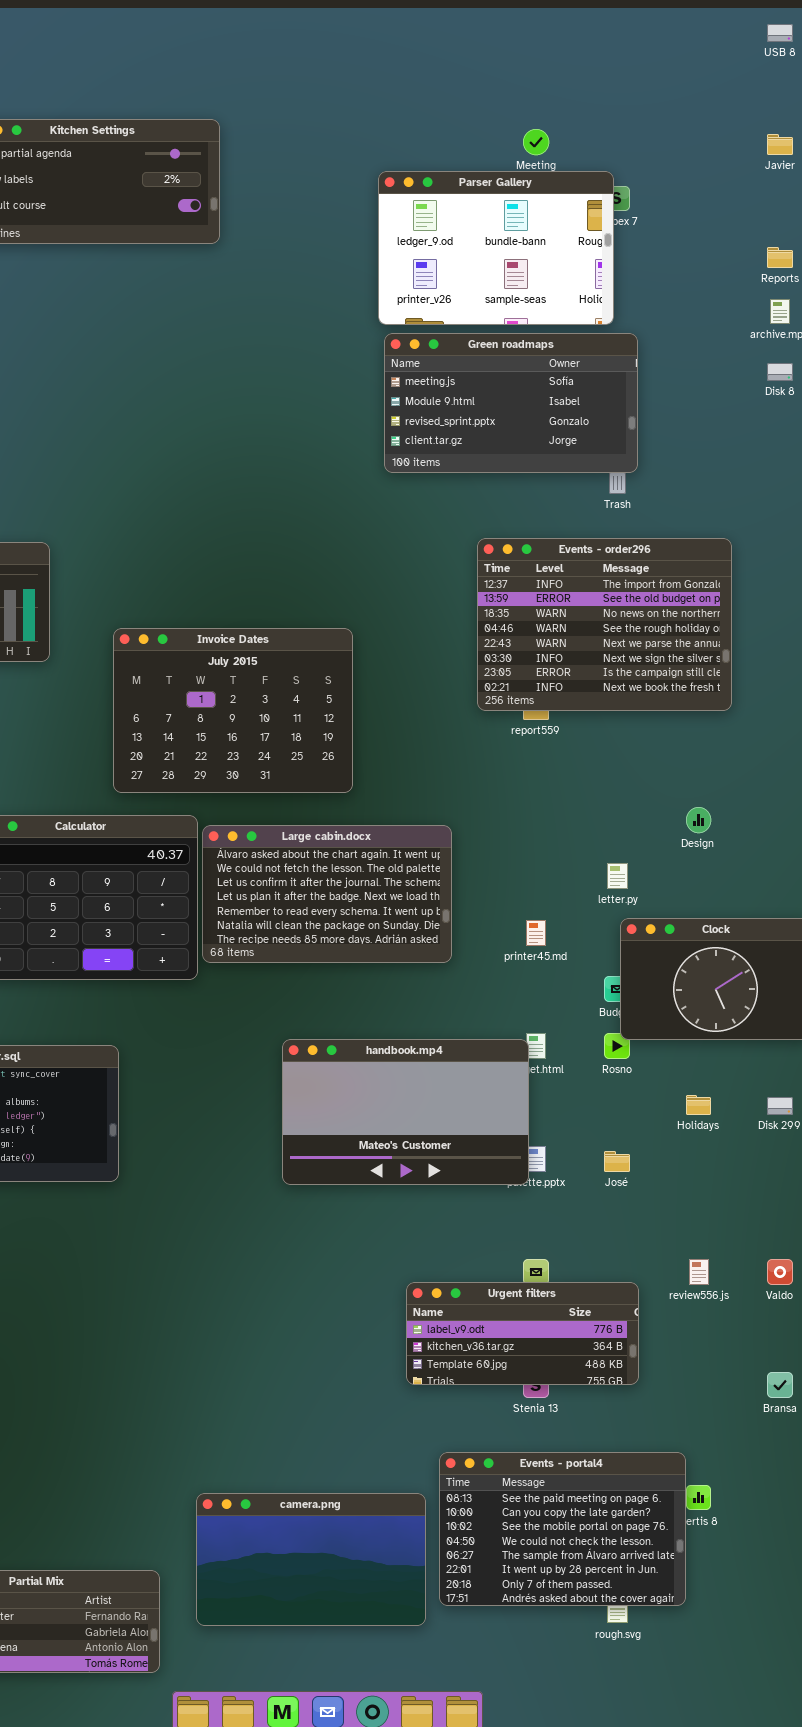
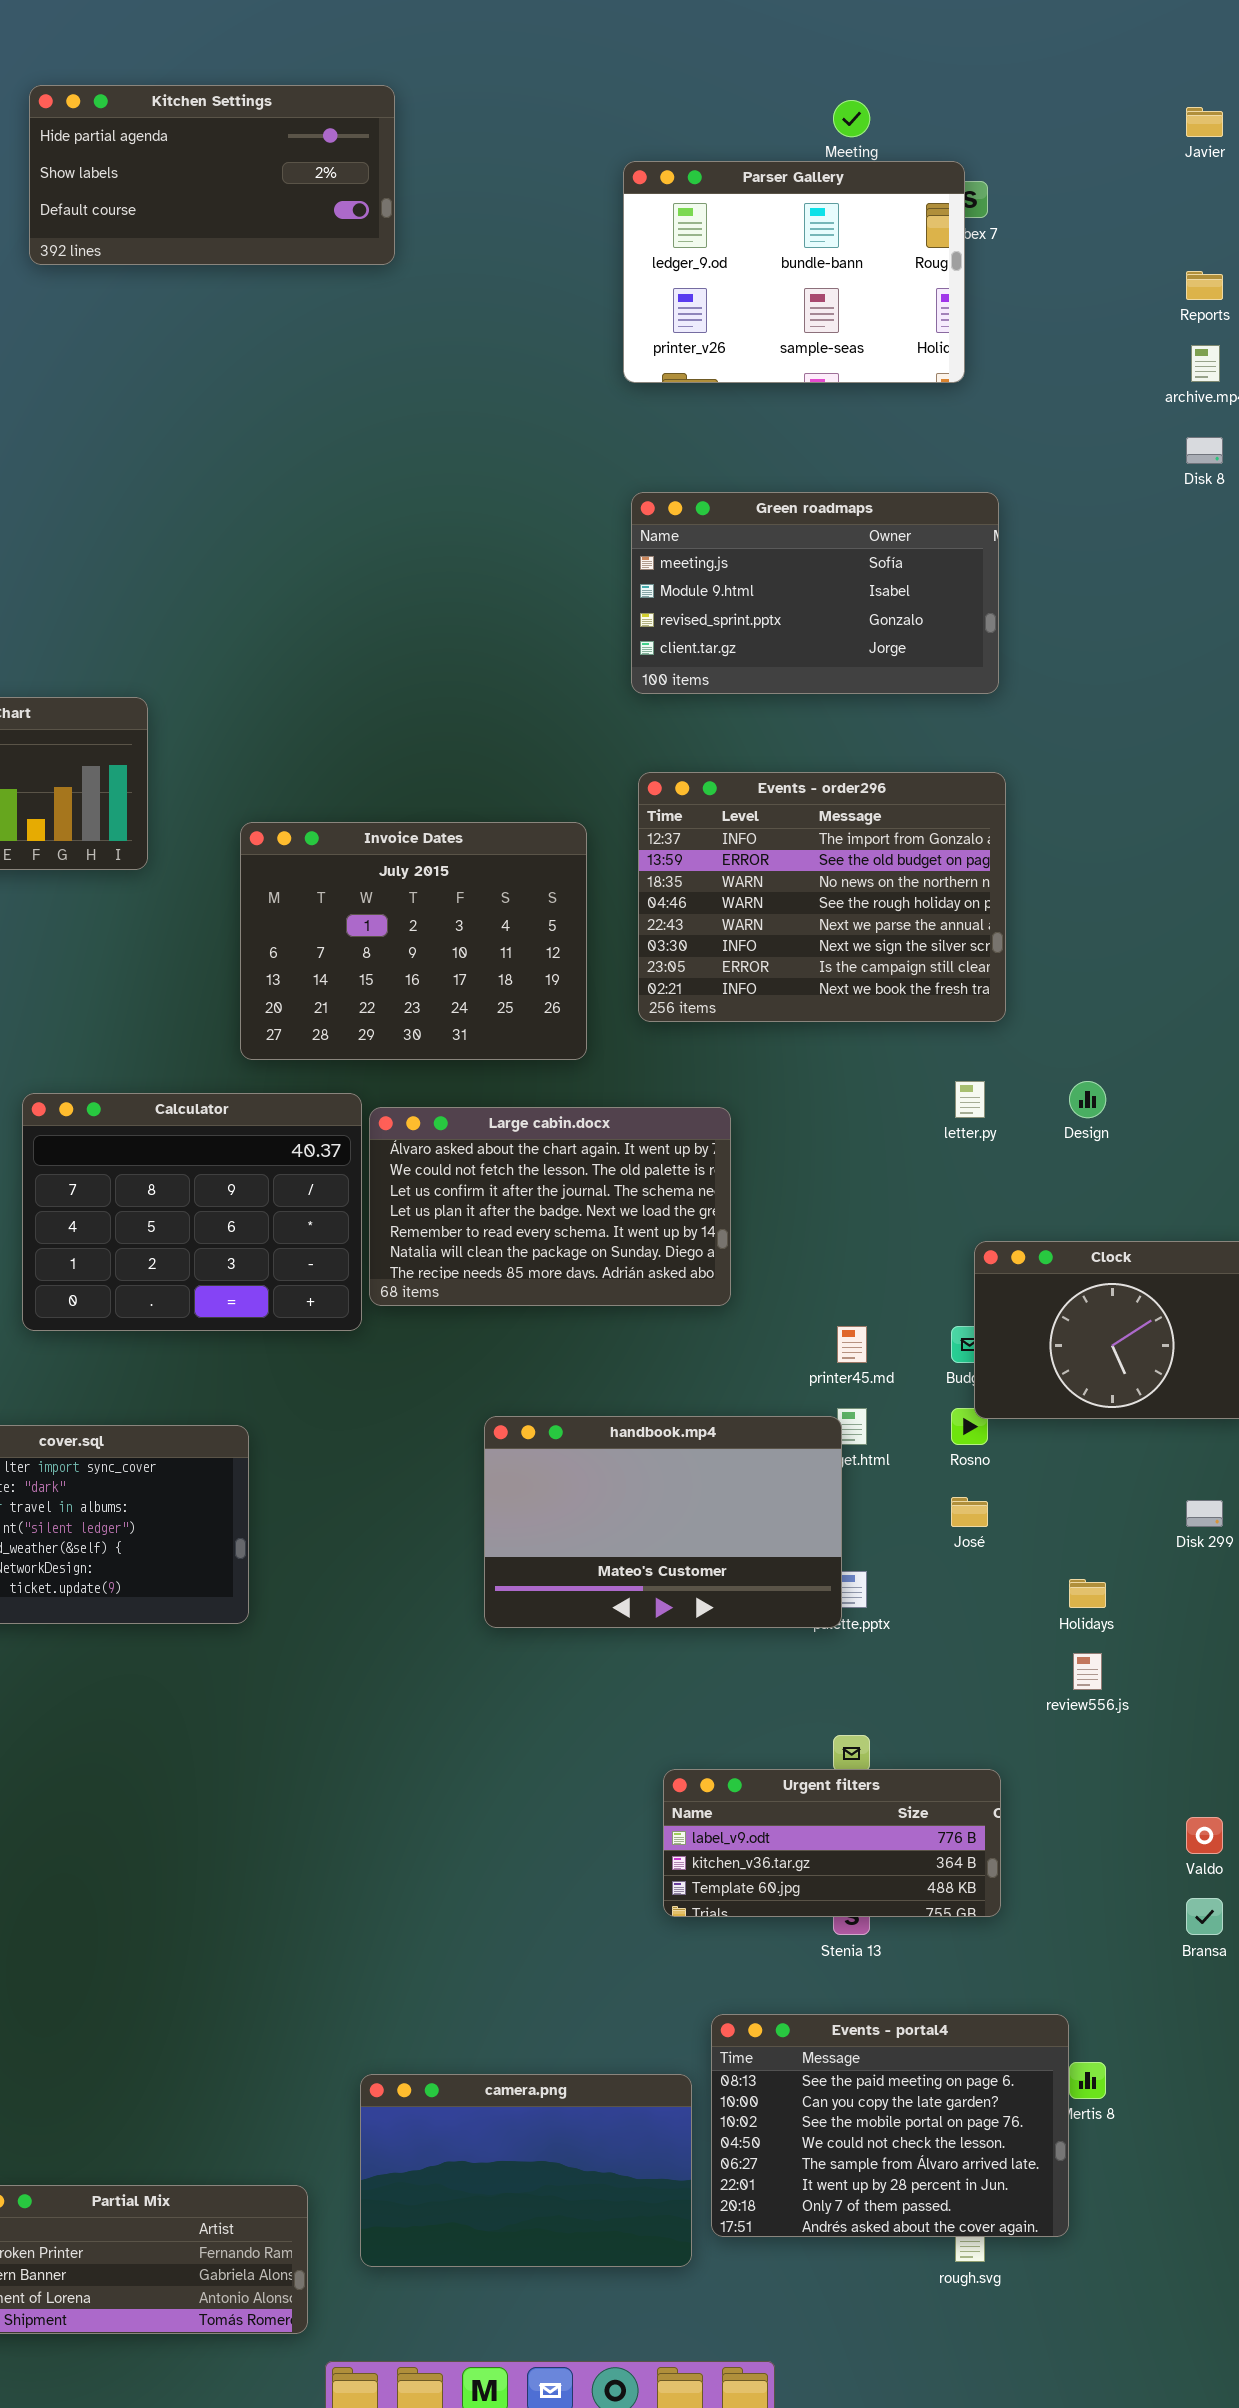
Green roadmaps: [384,333,638,473] -> [631,492,999,694], moved
Events - order296: [477,538,732,711] -> [638,772,1006,1022], moved
letter.py: [607,863,628,889] -> [955,1081,985,1118], moved
printer45.md: [526,920,546,946] -> [837,1326,867,1363], moved
Holidays: [686,1095,711,1115] -> [1069,1579,1106,1608], moved
José: [604,1151,630,1172] -> [951,1497,988,1527], moved
review556.js: [689,1259,709,1285] -> [1073,1653,1102,1690], moved
Valdo: [767,1259,793,1285] -> [1186,1817,1223,1854], moved

